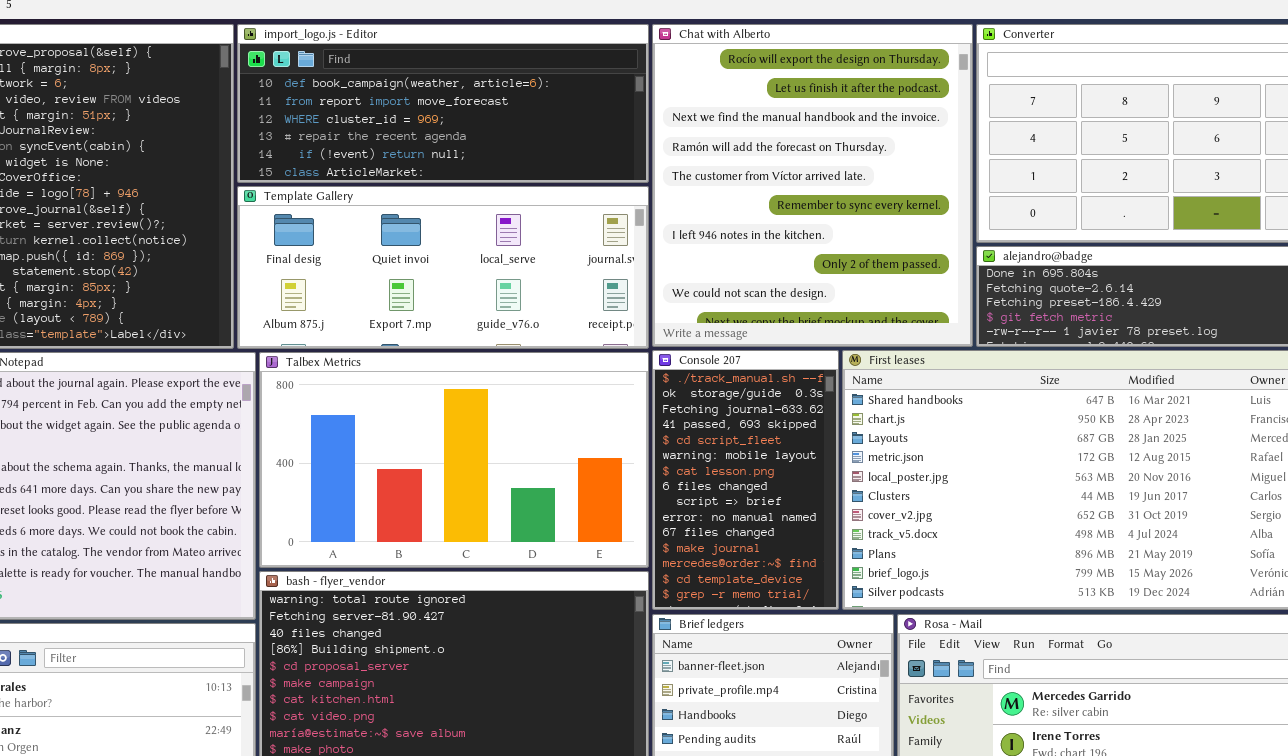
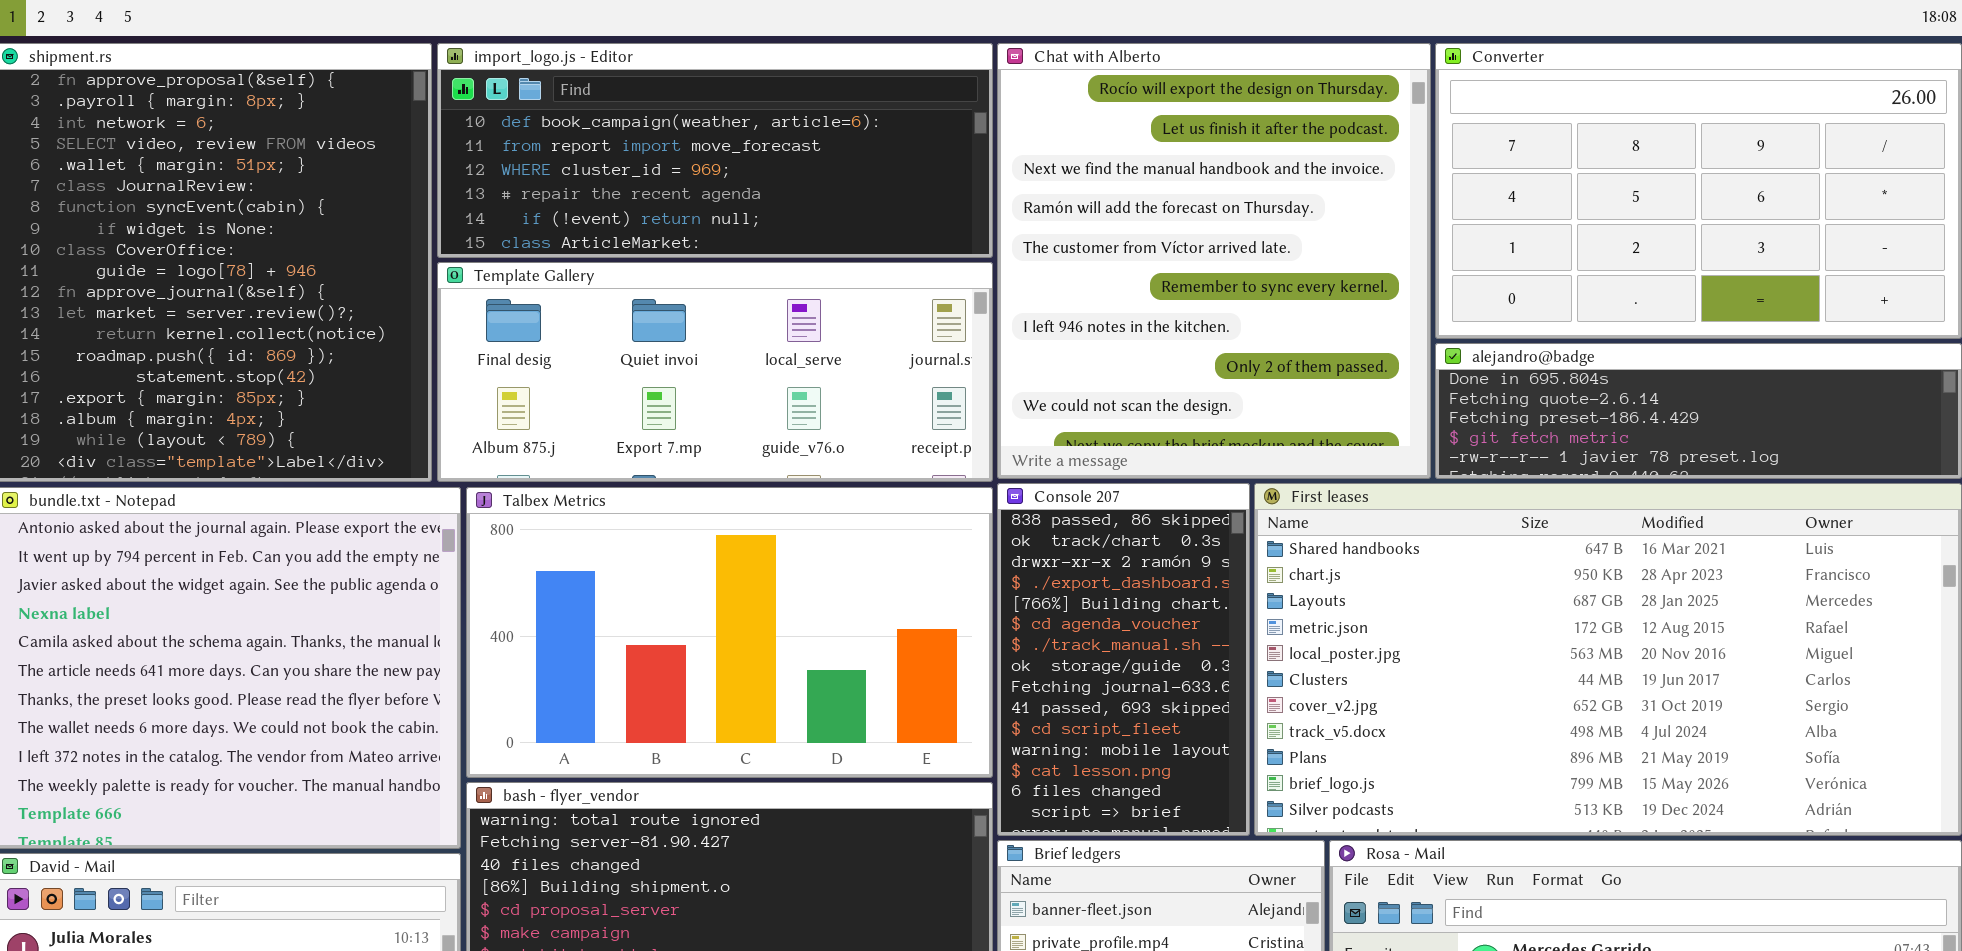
Console 207: [652,350,839,610] -> [997,483,1250,836], scrolled up 6 rows

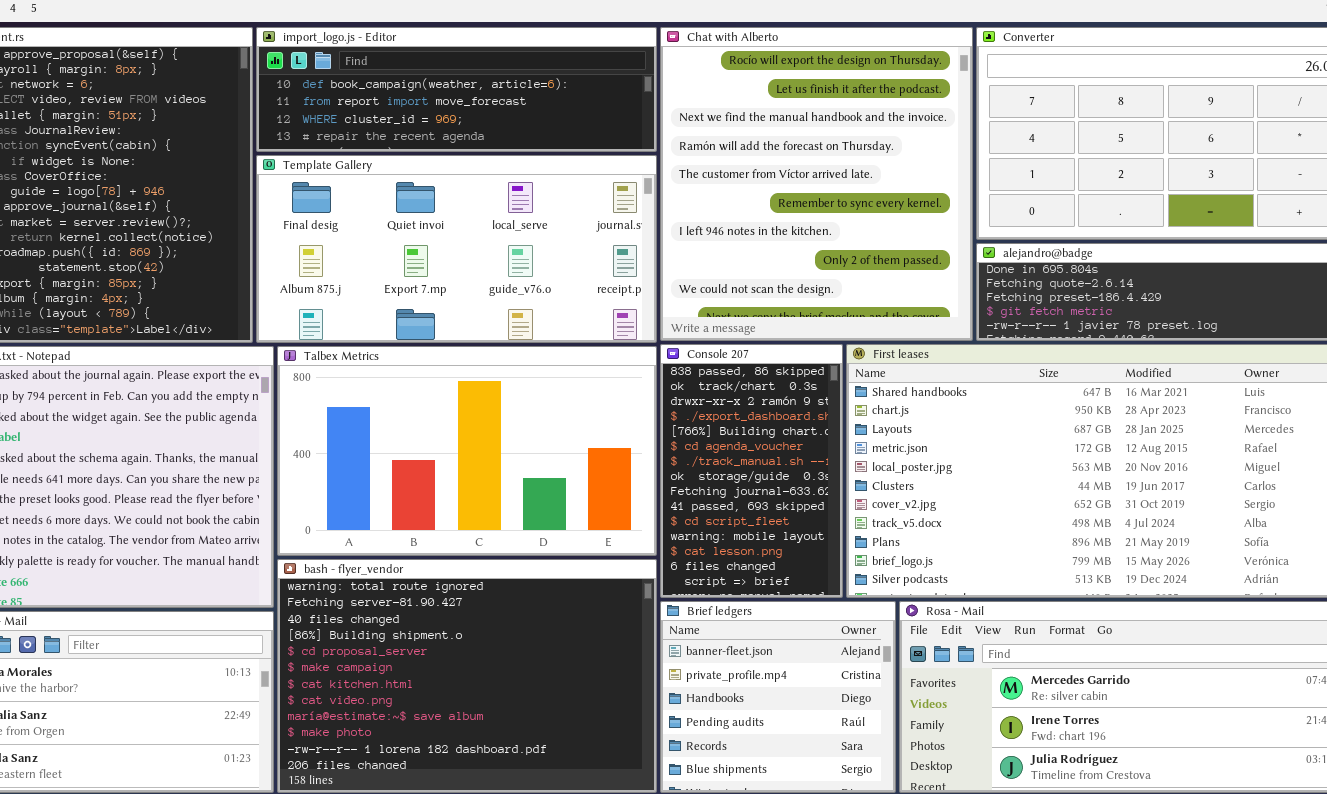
import_logo.js - Editor: [437,43,993,258] -> [256,27,657,152], resized
Template Gallery: [437,262,993,482] -> [256,155,657,343], resized

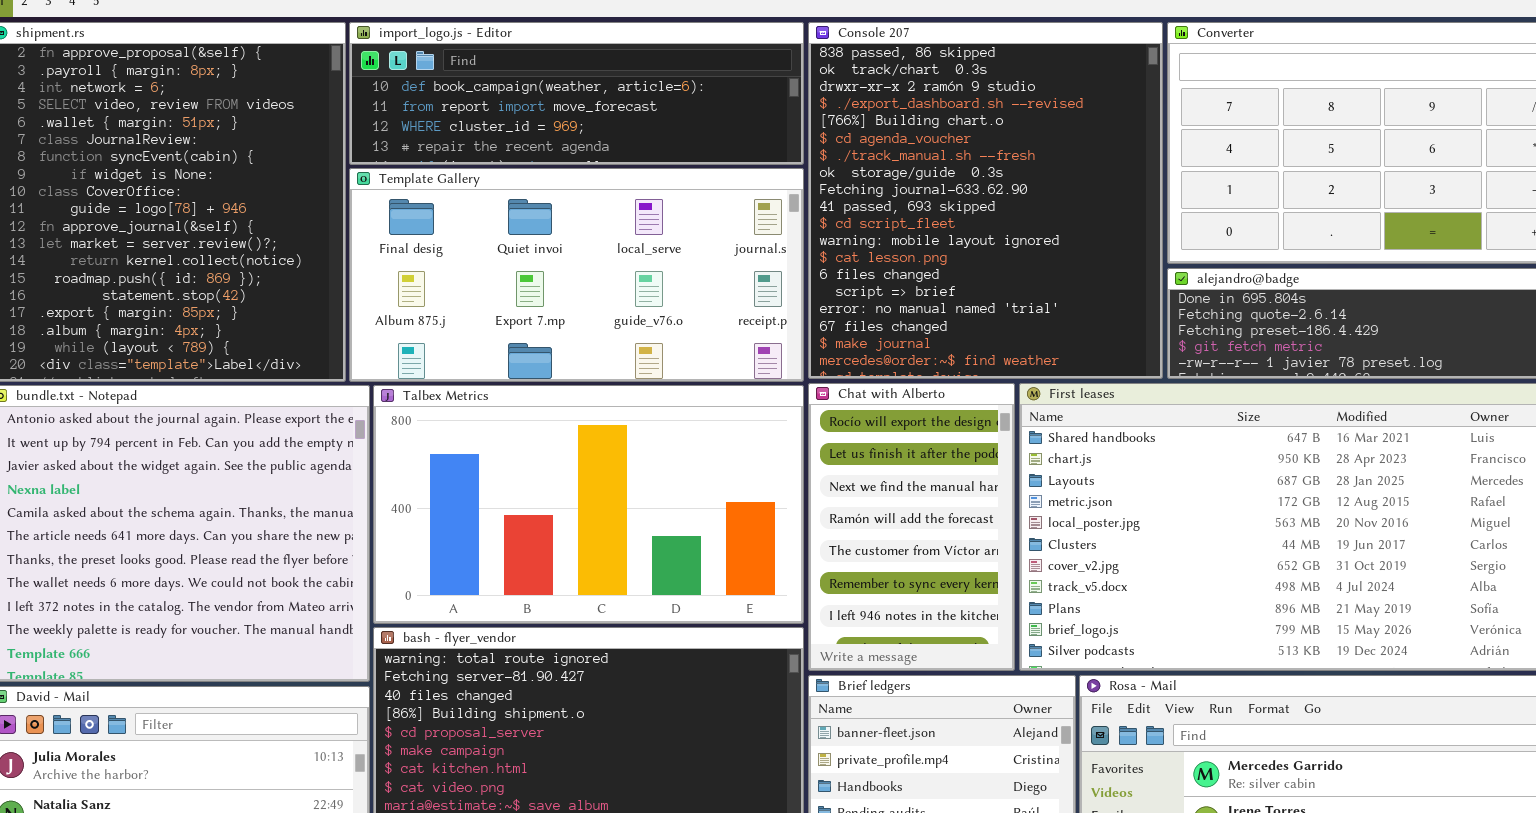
Chat with Alberto: [660,27,973,341] -> [808,383,1015,671], moved, resized
Console 207: [660,344,843,598] -> [808,22,1163,379], moved, resized

